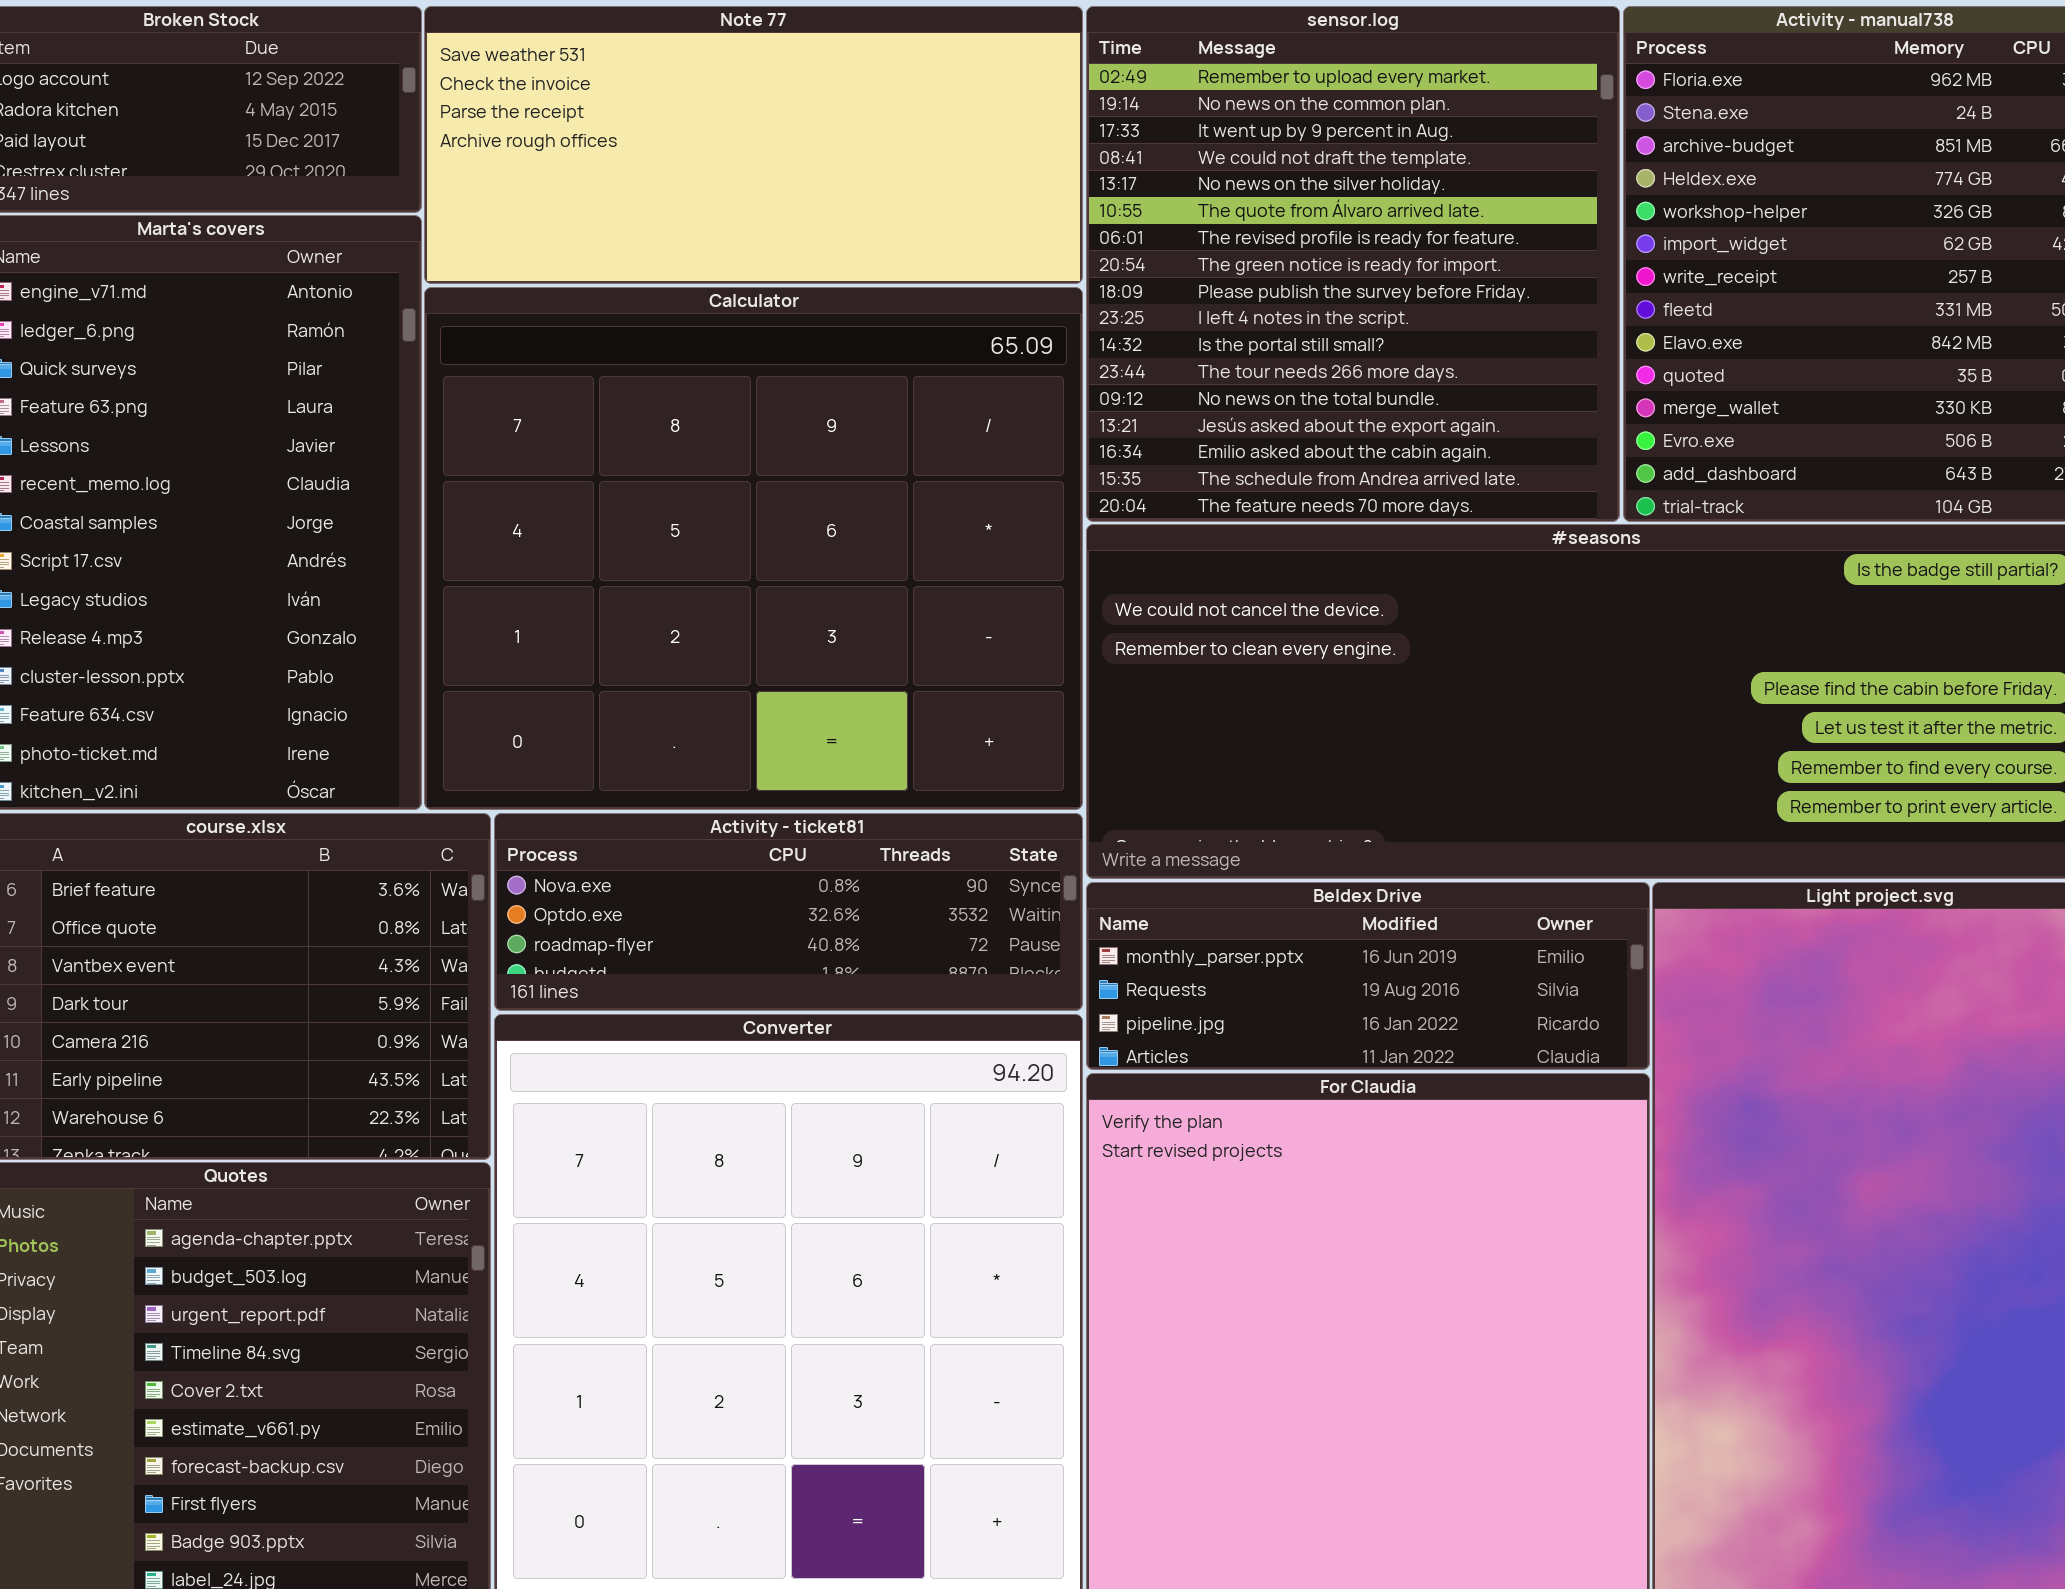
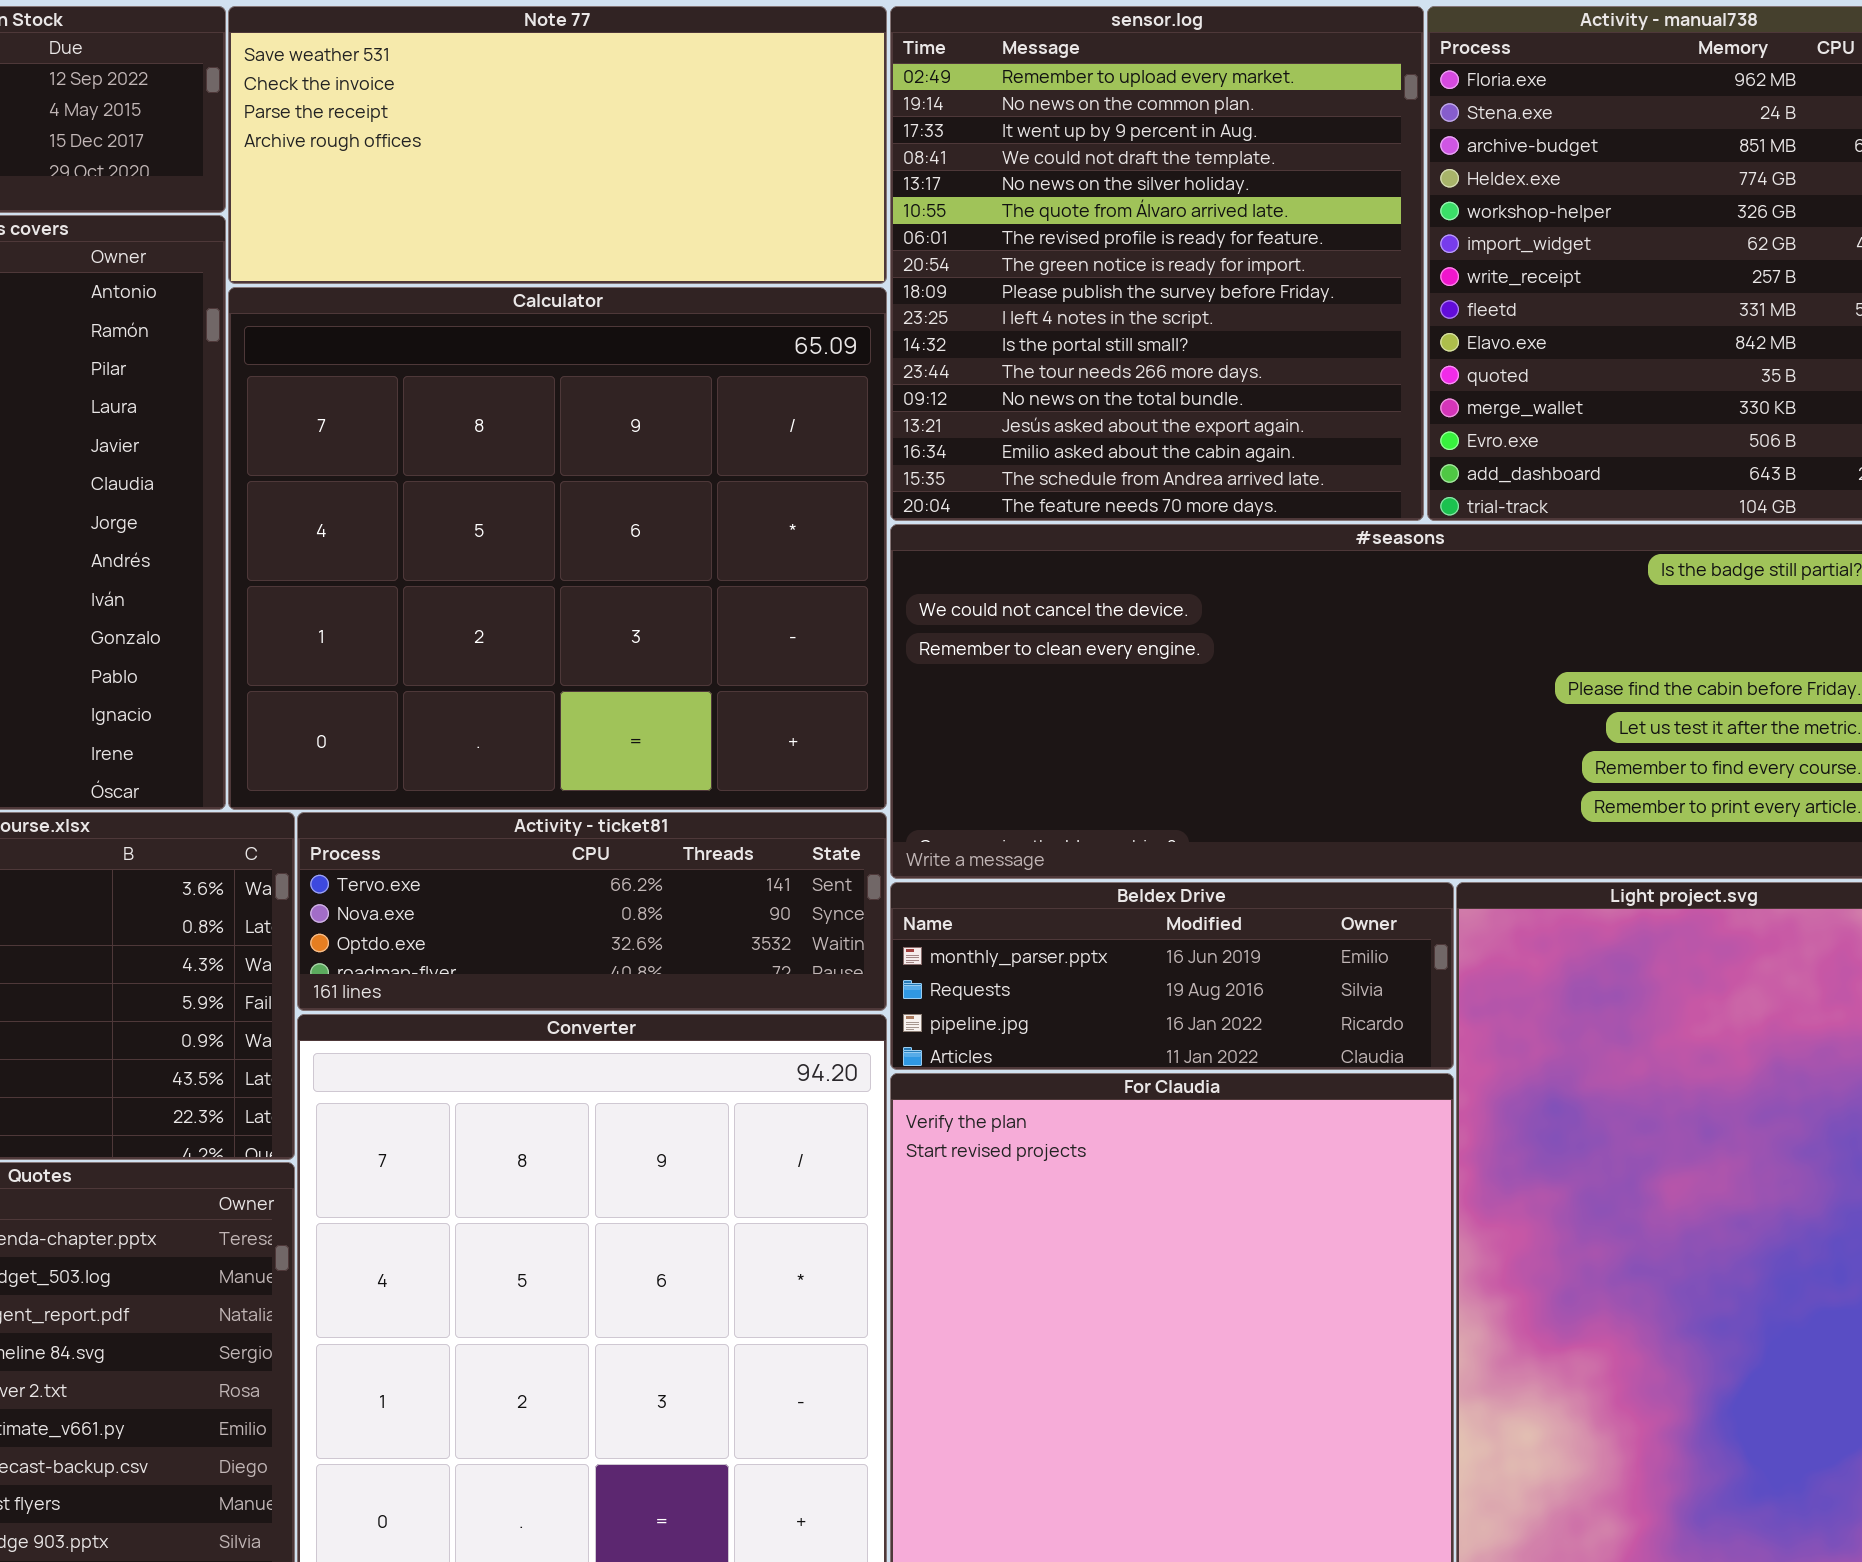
Activity - ticket81: [494,813,1083,1011] -> [297,812,887,1011], scrolled up 1 row

